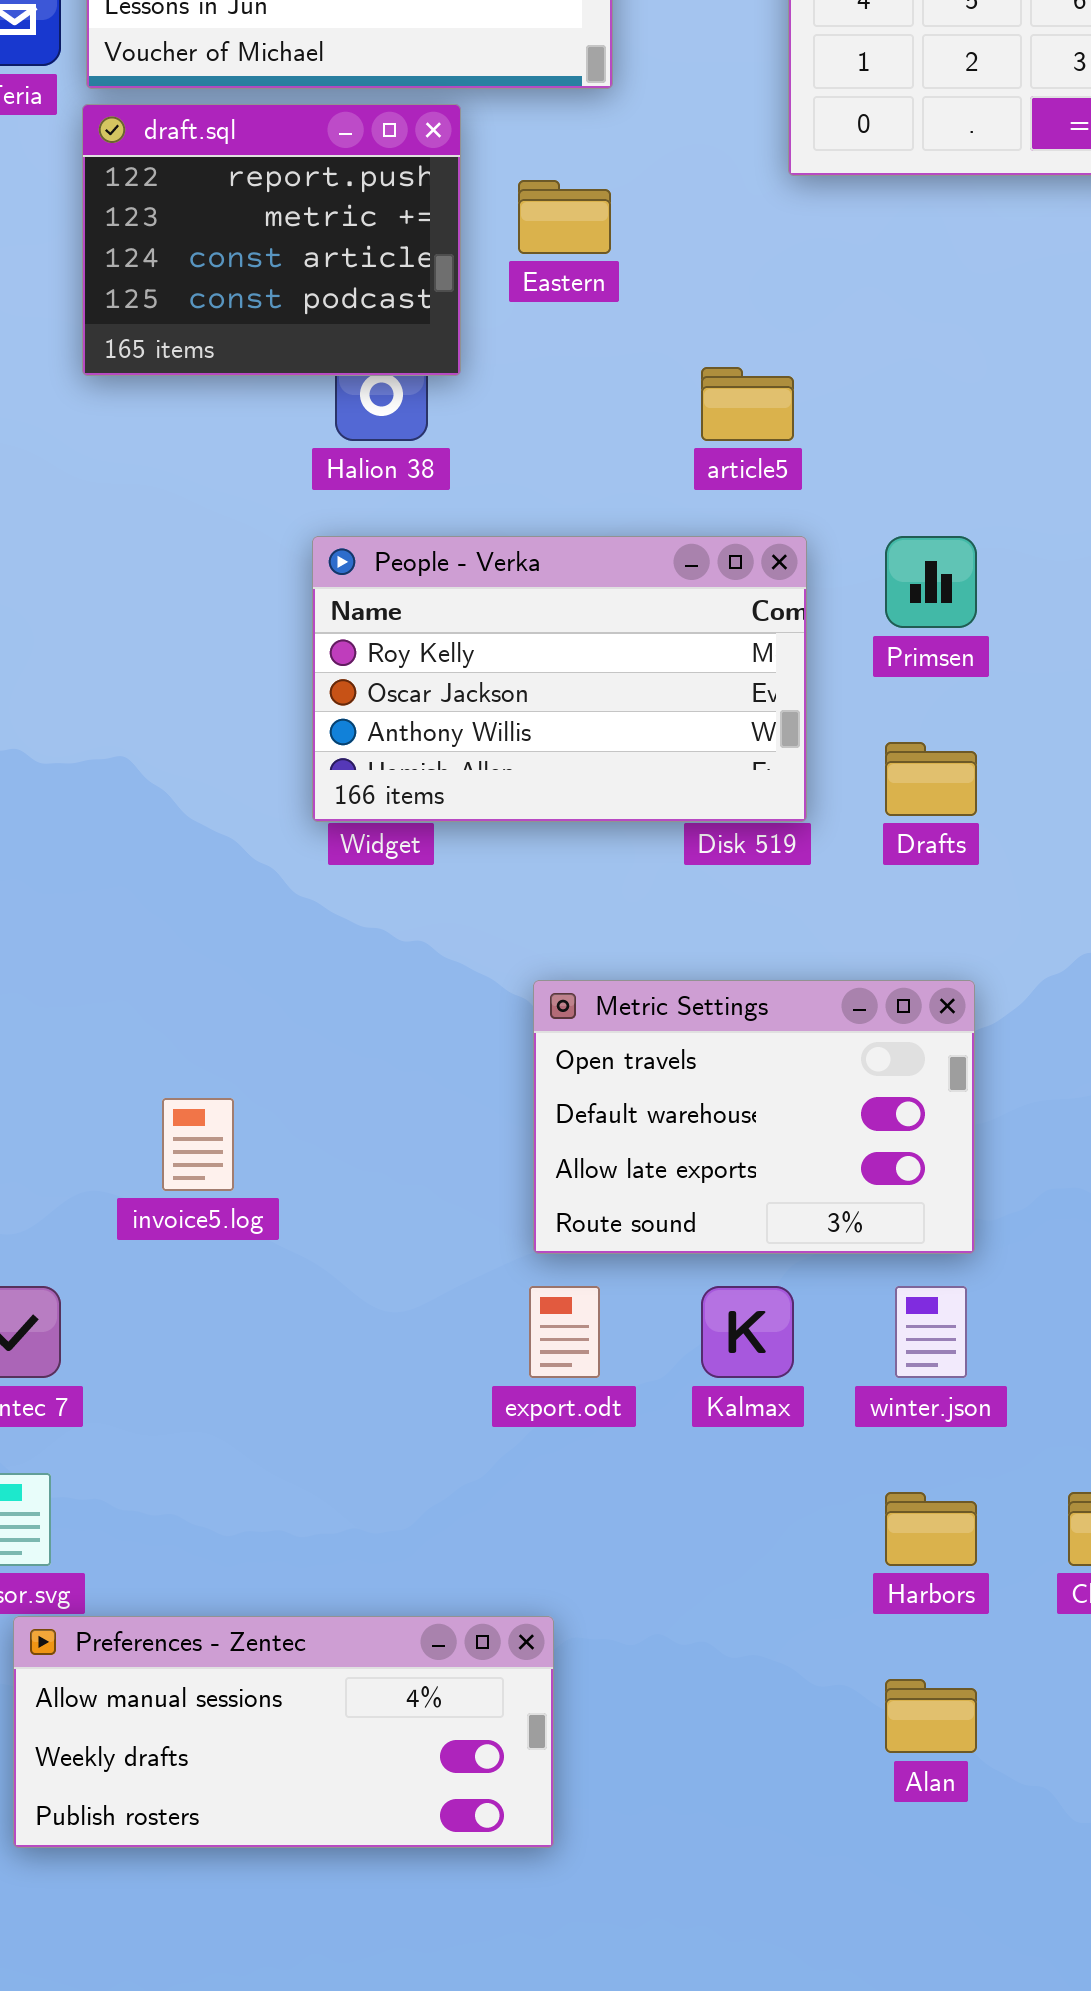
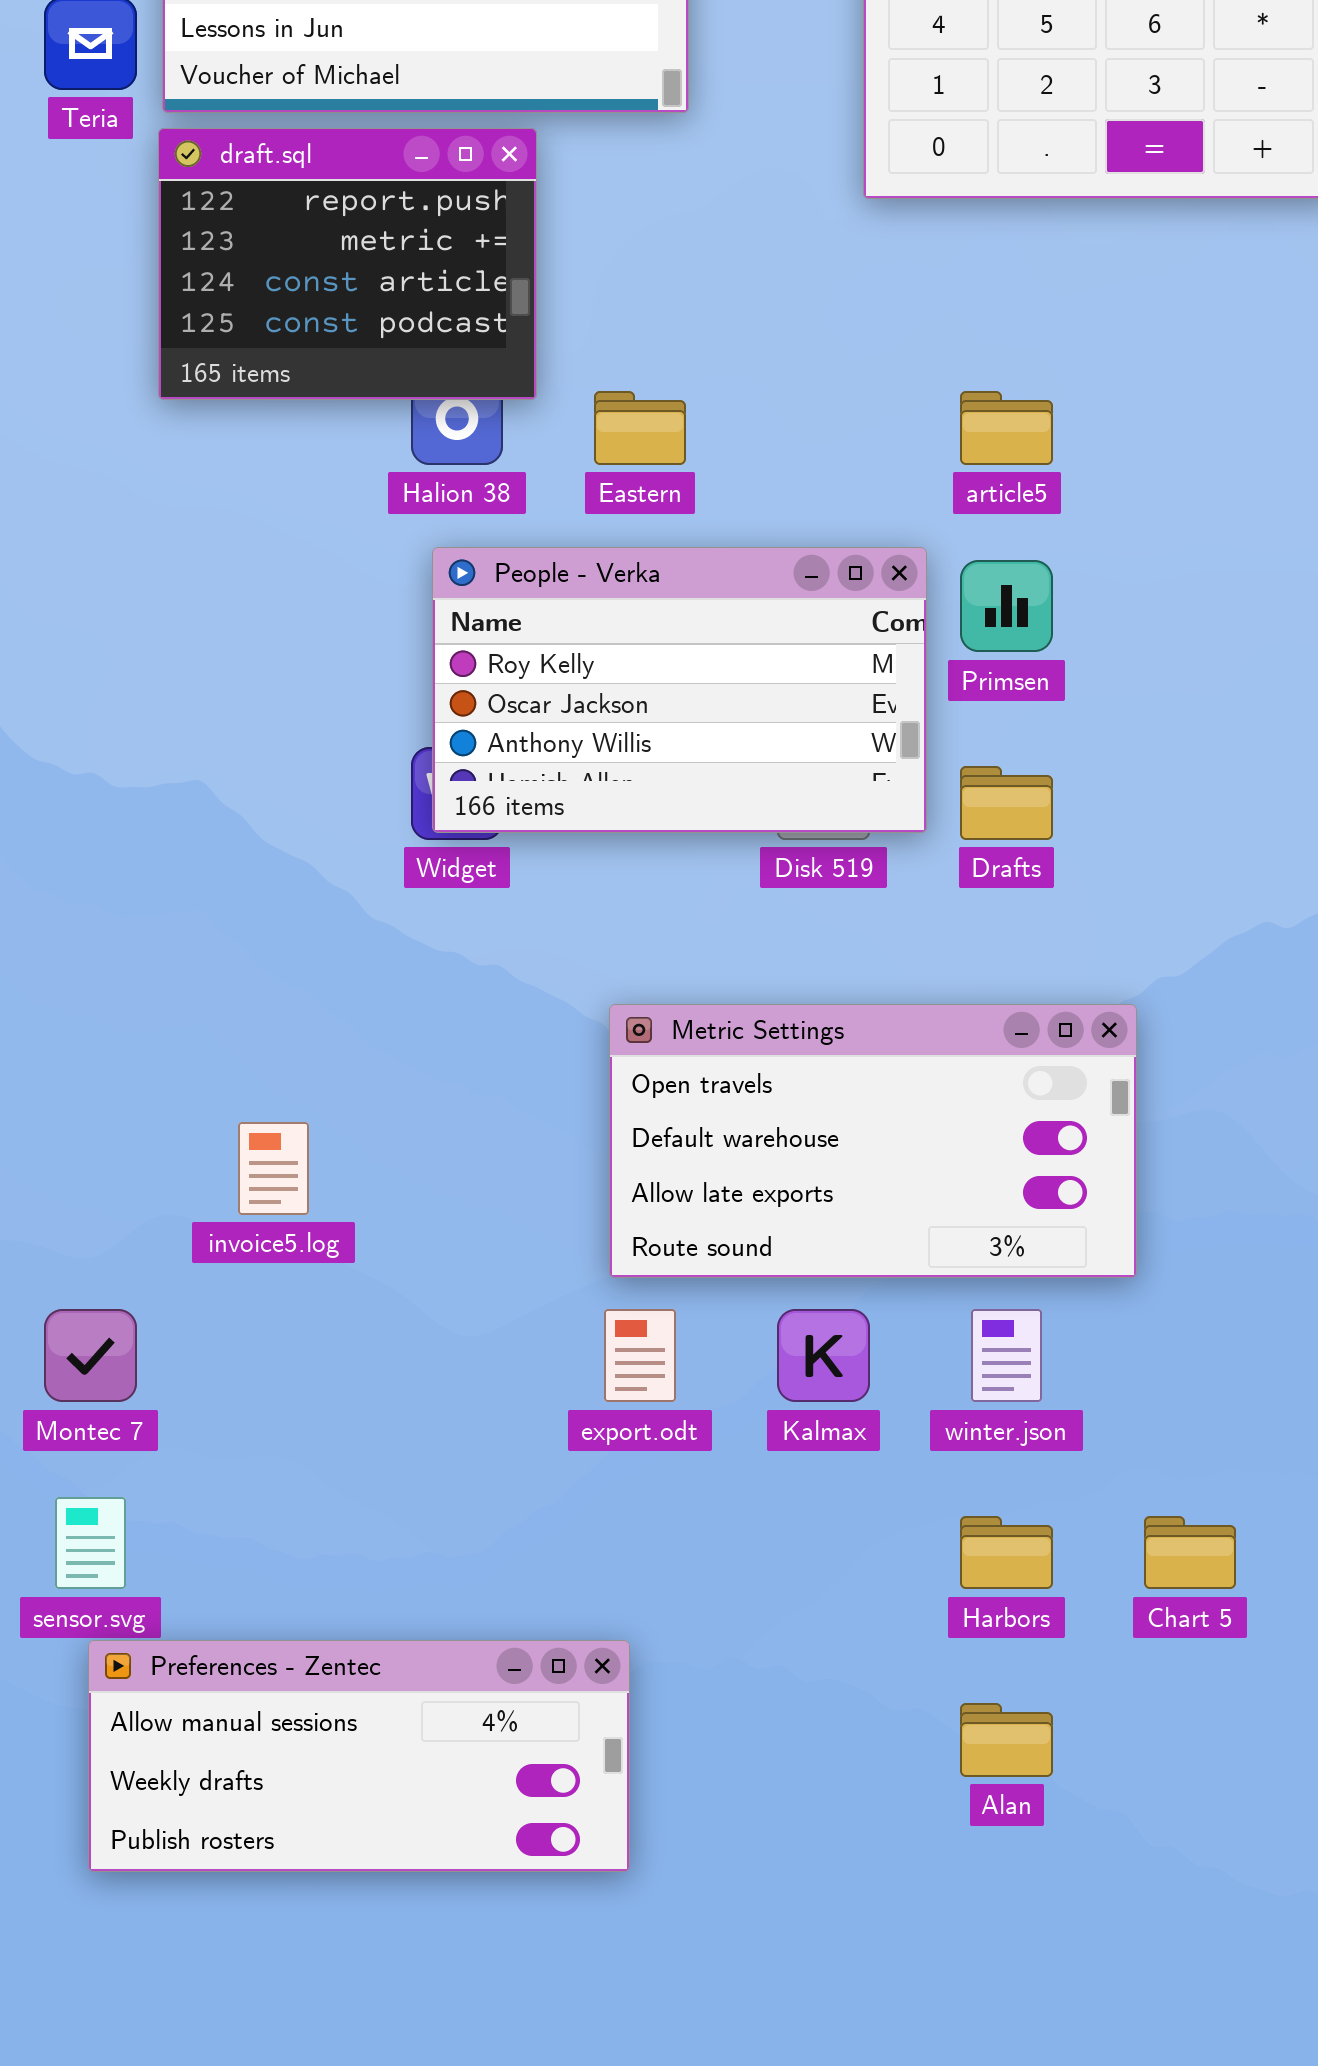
Eastern: [518,180,611,254] -> [594,391,686,465], moved
article5: [701,367,794,441] -> [960,391,1053,465], moved
People - Verka: [312,536,807,822] -> [432,547,927,833], moved
Metric Settings: [533,980,975,1254] -> [609,1004,1137,1278], resized

